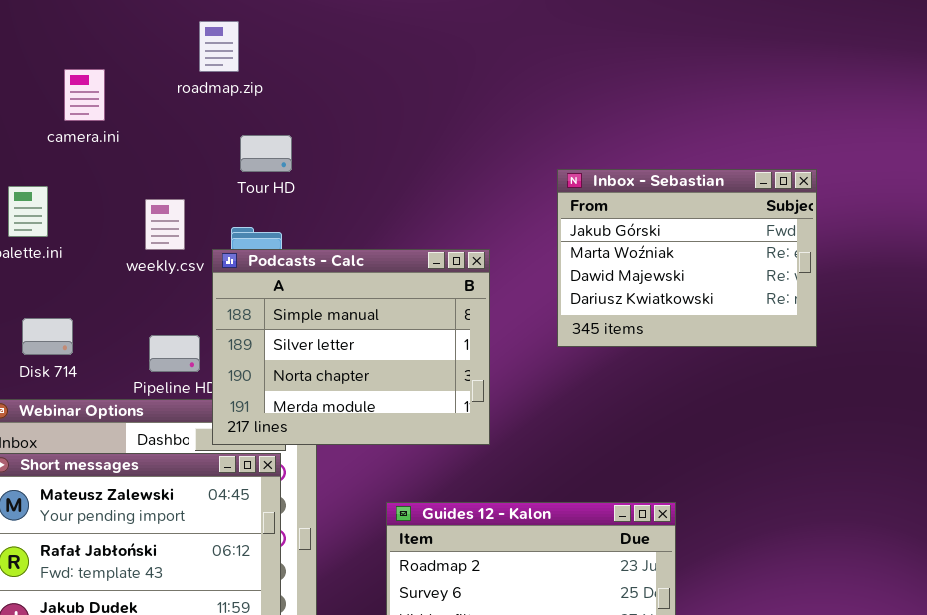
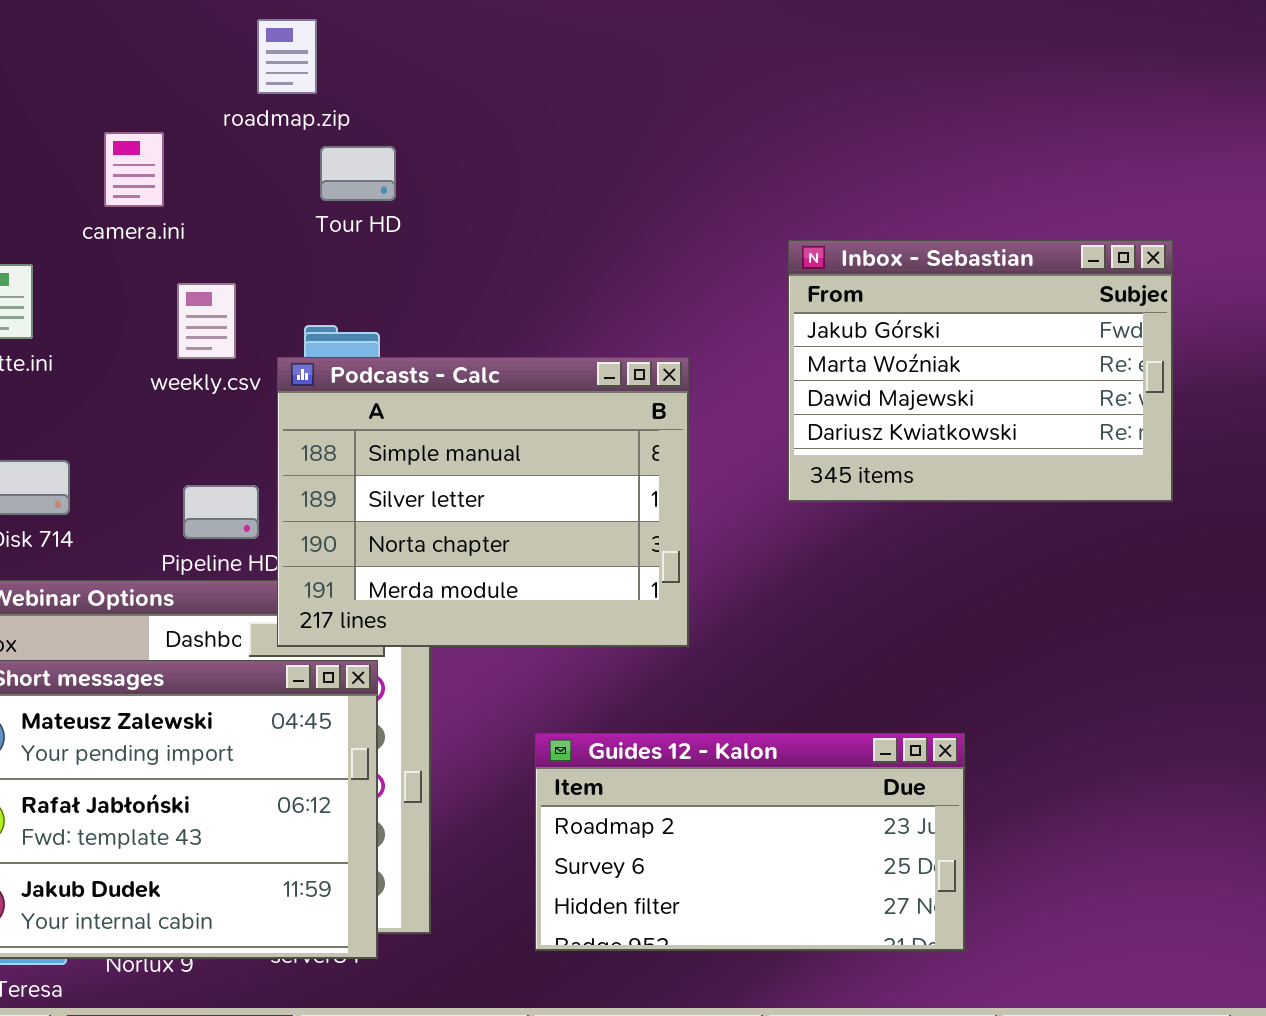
camera.ini: [64,69,105,121] -> [104,132,164,207], moved
Tour HD: [240,135,292,172] -> [320,146,396,201], moved

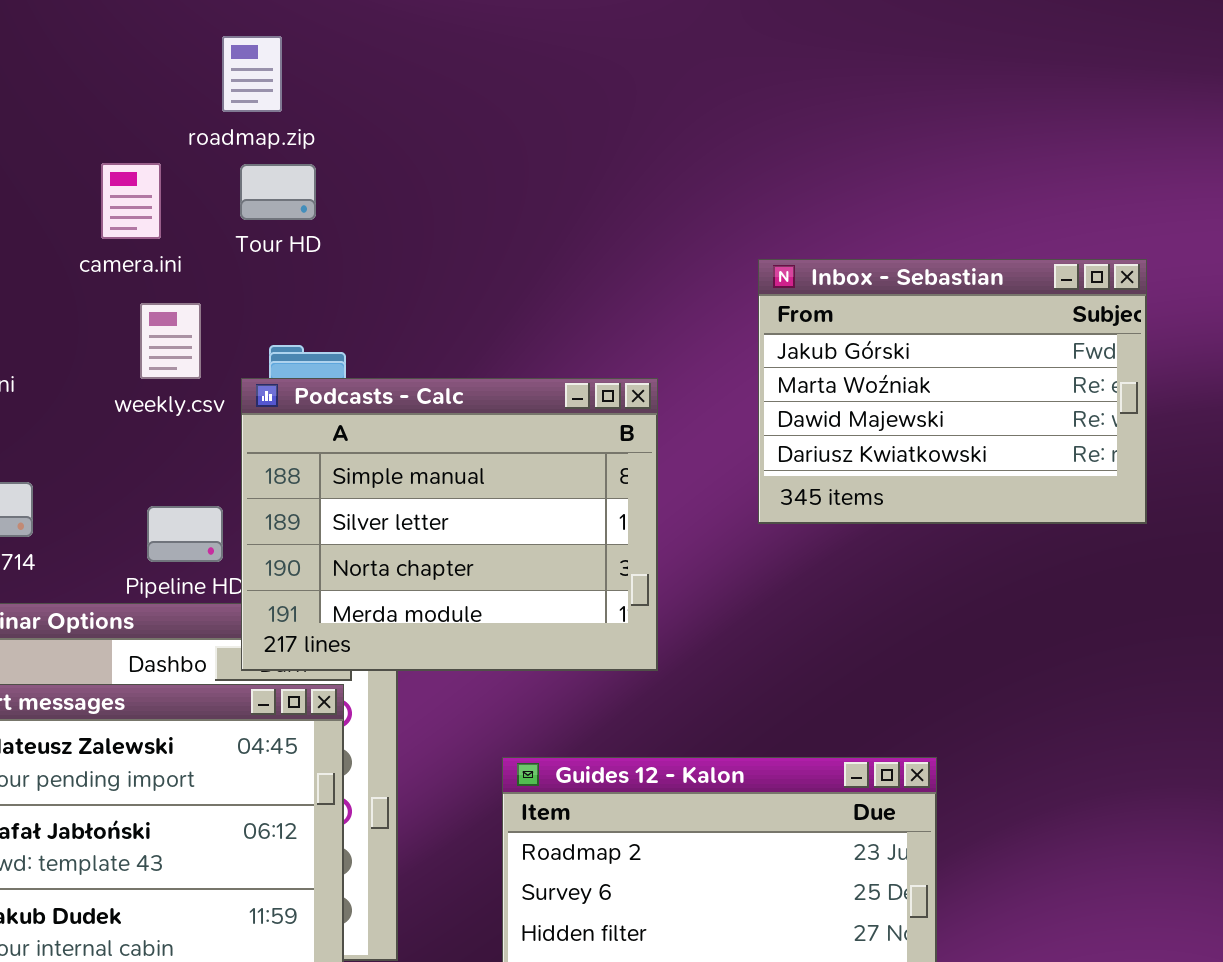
camera.ini: [104,132,164,207] -> [101,163,161,239], moved
Tour HD: [320,146,396,201] -> [240,164,316,220], moved

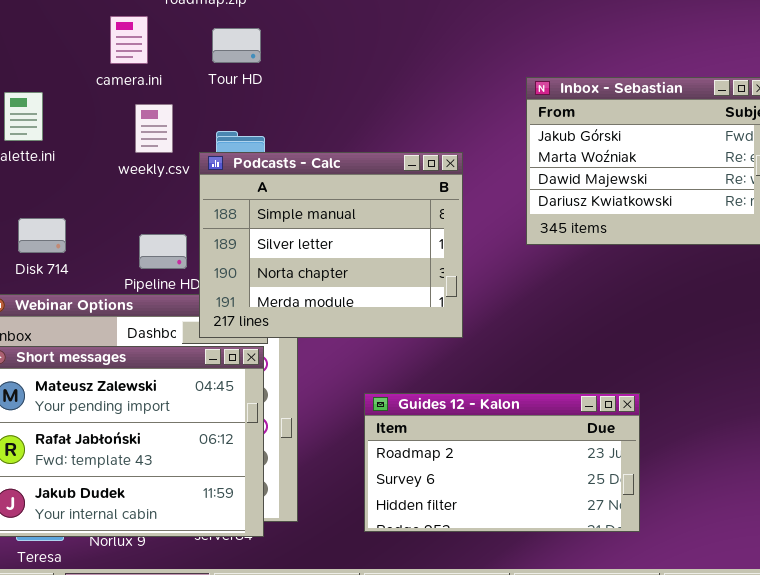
Tour HD: [240,164,316,220] -> [212,28,261,63], moved

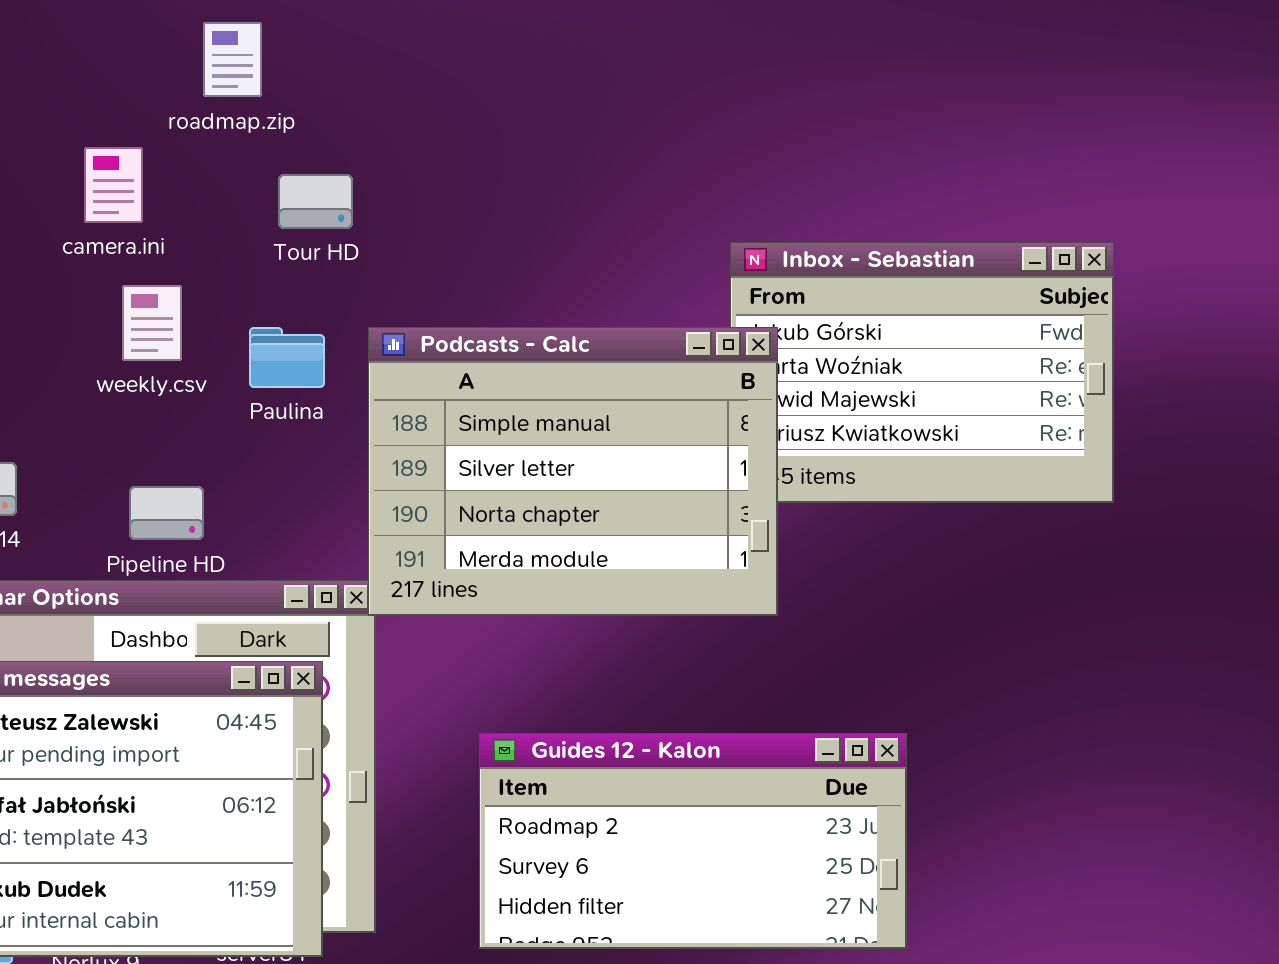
Tour HD: [212,28,261,63] -> [278,174,353,229], moved
Podcasts - Calc: [199,152,463,338] -> [368,327,778,616], moved

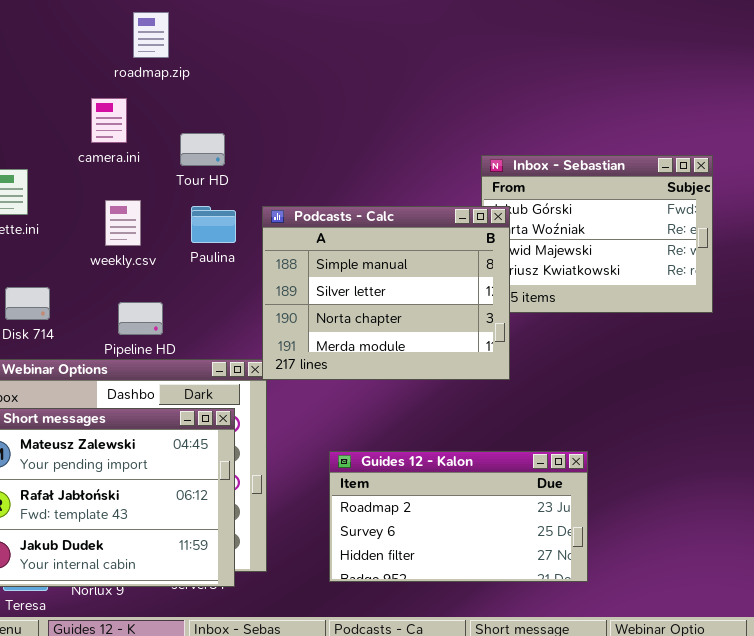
roadmap.zip: [203,22,262,97] -> [133,12,169,58], moved
Tour HD: [278,174,353,229] -> [180,133,225,166], moved
weekly.csv: [122,285,182,361] -> [105,200,141,246], moved

